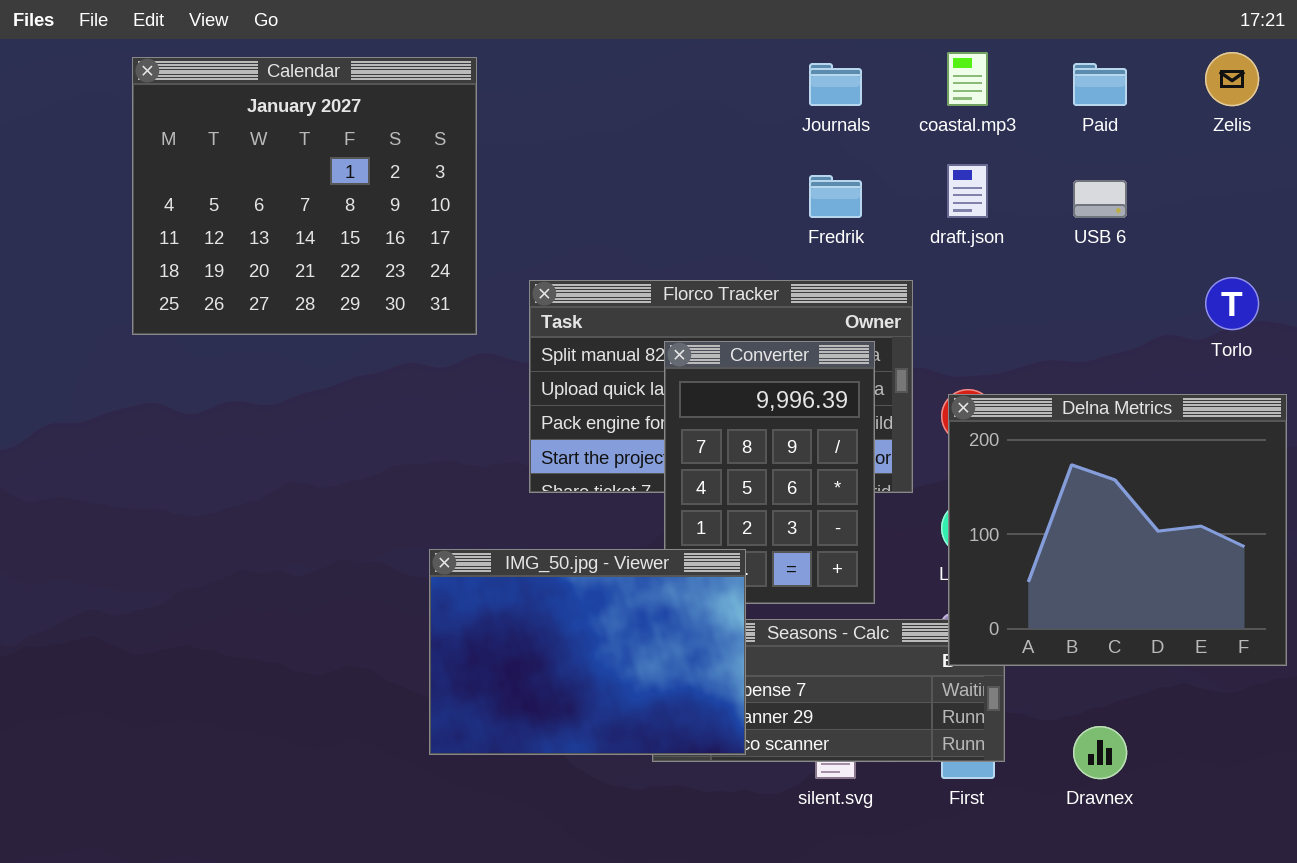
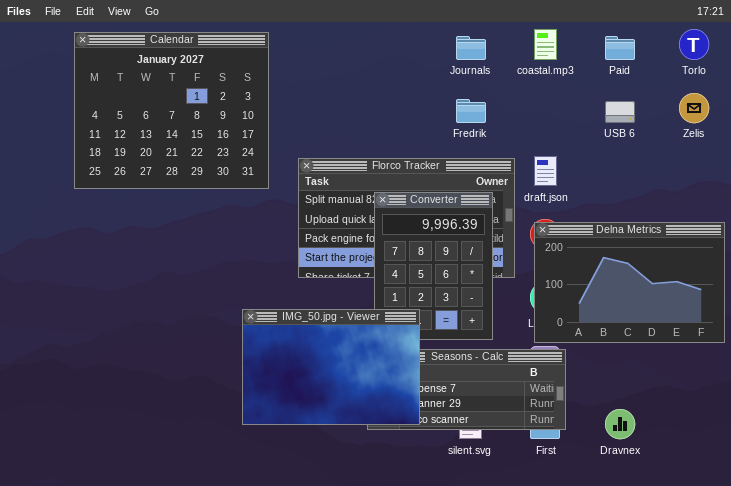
Zelis: [1205,52,1259,106] -> [679,93,709,123], moved
draft.json: [947,164,988,218] -> [534,156,557,186], moved
Torlo: [1205,277,1259,330] -> [679,29,709,60], moved
Delna Metrics: [948,394,1287,666] -> [534,222,725,343], resized

